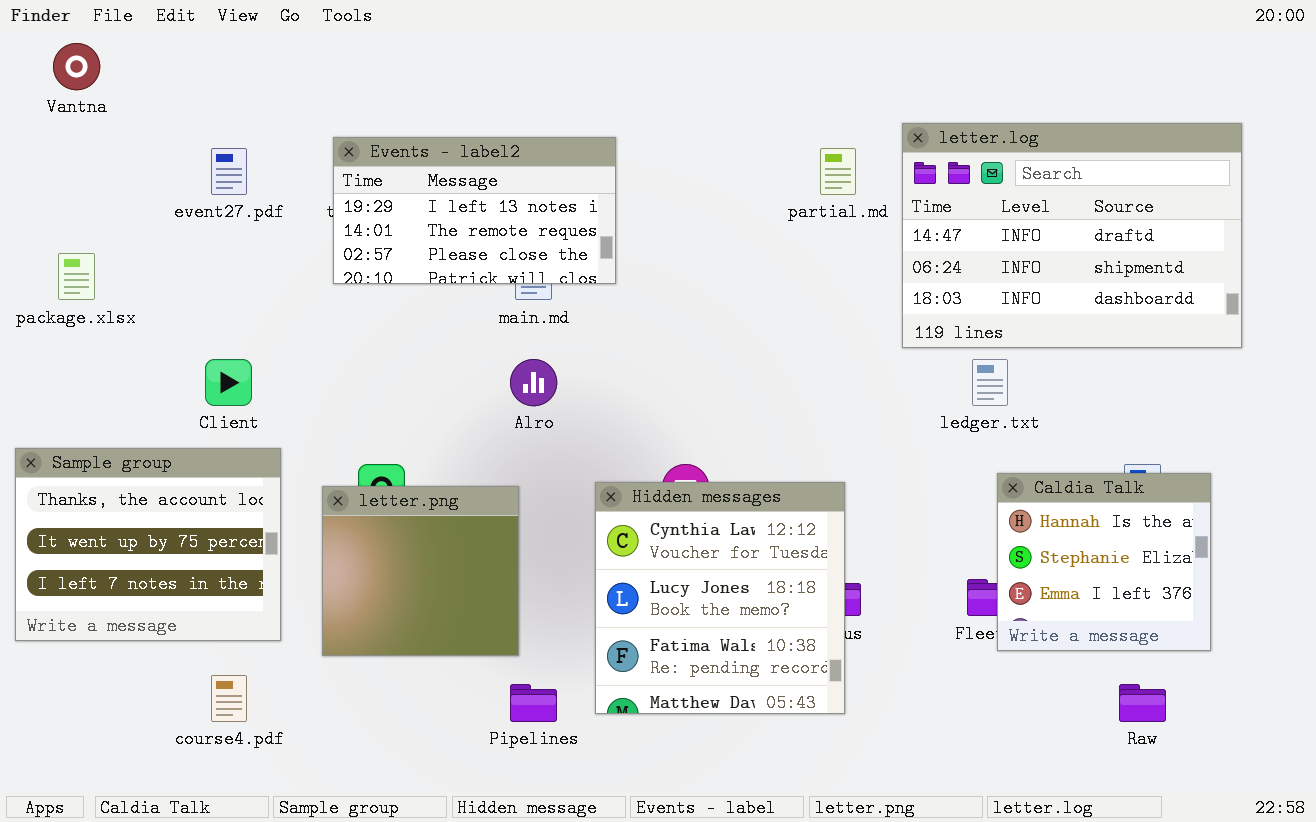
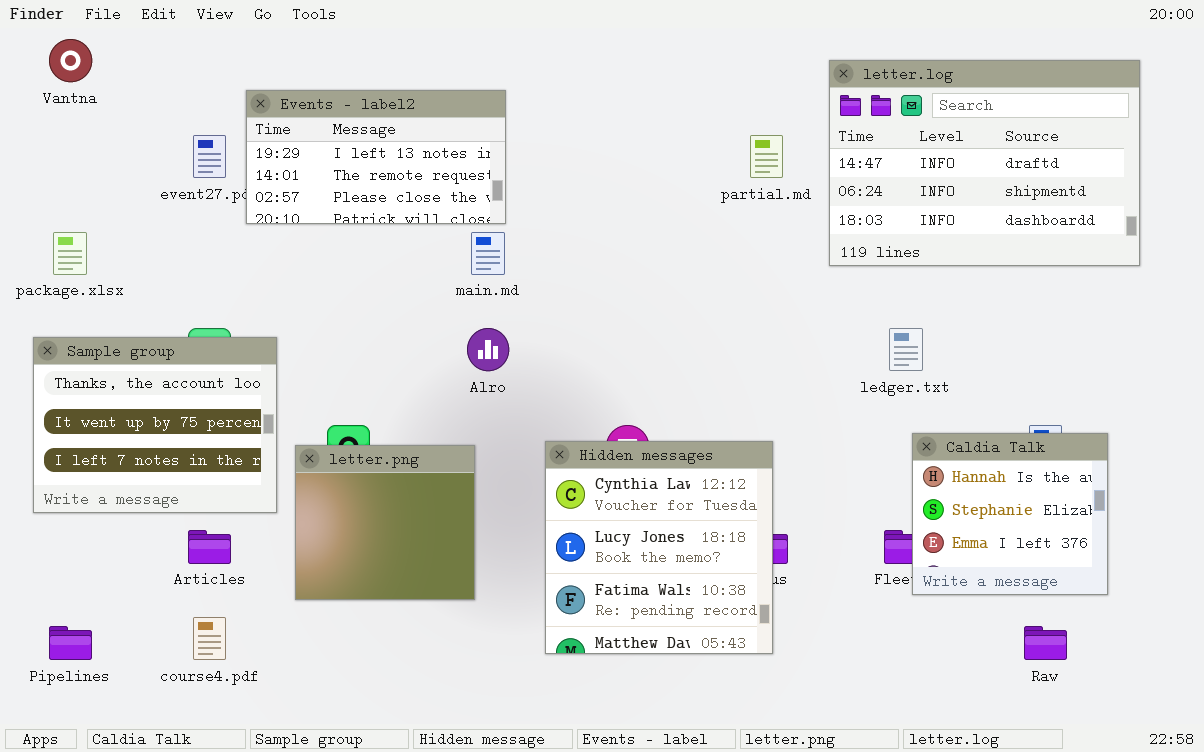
letter.log: [902,123,1242,348] -> [829,60,1140,266], moved
Events - label2: [333,137,616,284] -> [246,90,506,224], moved
Sample group: [15,448,281,641] -> [33,337,277,513], moved
Pipelines: [510,684,557,722] -> [49,626,92,660], moved

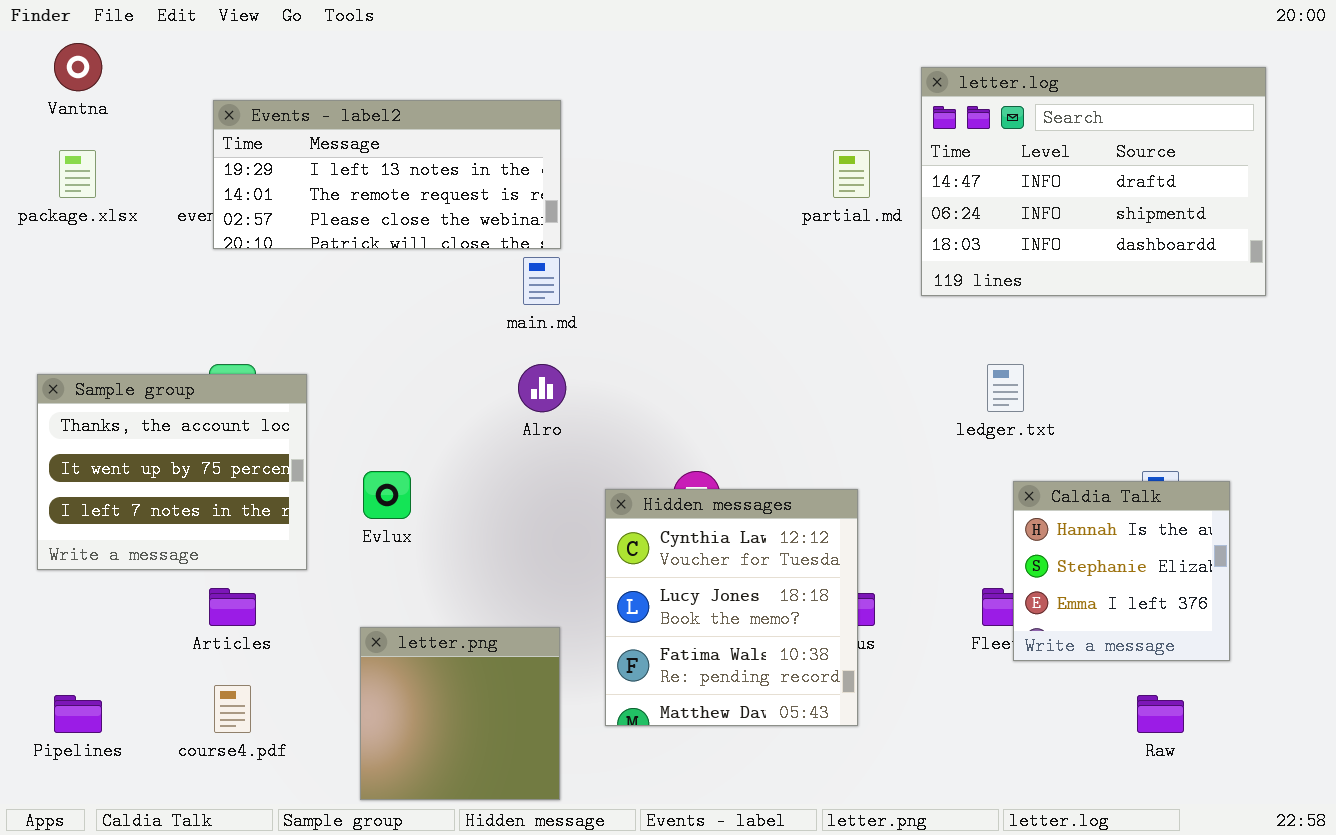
Events - label2: [246,90,506,224] -> [213,100,561,249], resized
package.xlsx: [53,232,87,275] -> [59,150,96,198], moved
letter.png: [295,445,475,600] -> [360,627,560,800], moved

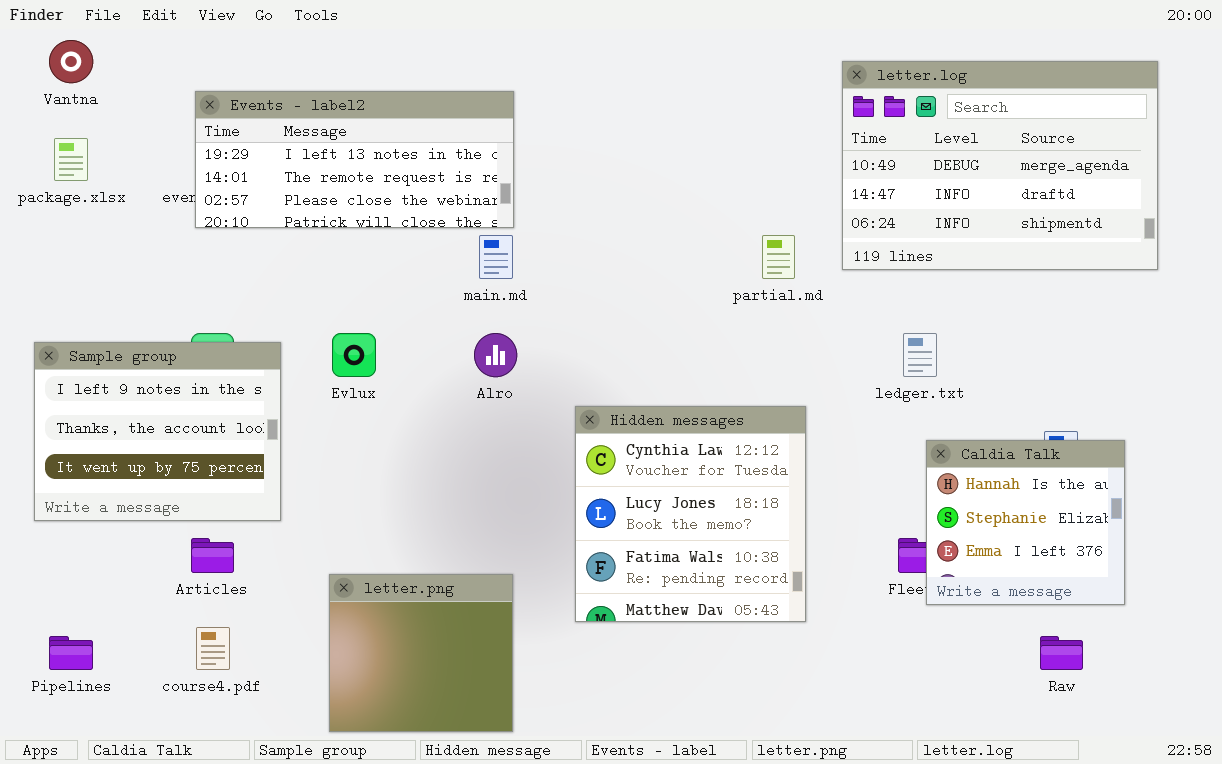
letter.log: [921,67,1266,296] -> [842,61,1158,270], scrolled up 1 row
partial.md: [833,150,870,198] -> [762,235,795,279], moved
Sample group: [37,374,307,570] -> [34,342,281,521], scrolled up 1 row
Evlux: [363,471,411,519] -> [332,333,376,377], moved
Hidden messages: [605,489,858,726] -> [575,406,806,622], moved

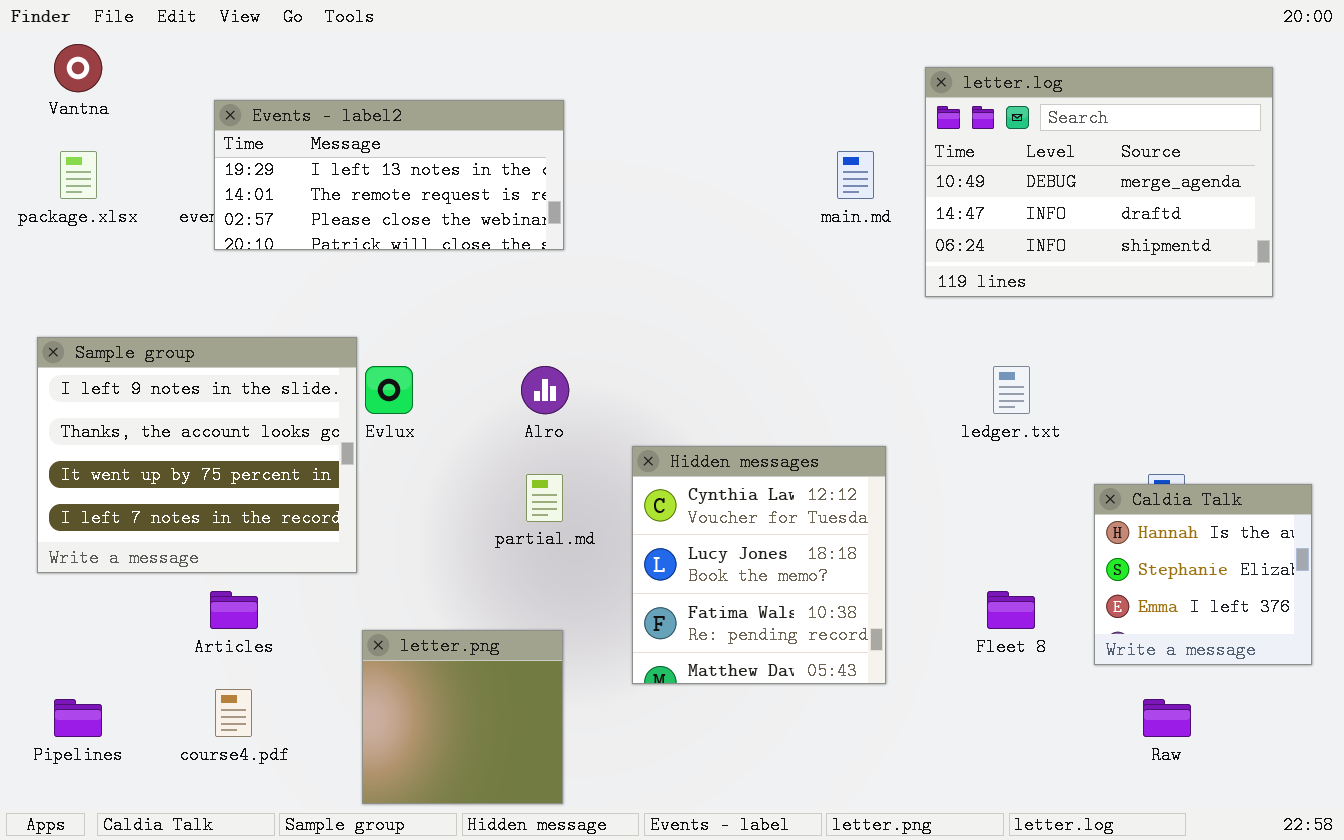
main.md: [479,235,513,279] -> [837,151,874,199], moved
partial.md: [762,235,795,279] -> [526,474,563,522], moved
Sample group: [34,342,281,521] -> [37,337,357,573], resized
Caldia Talk: [926,440,1125,605] -> [1094,484,1312,665], moved

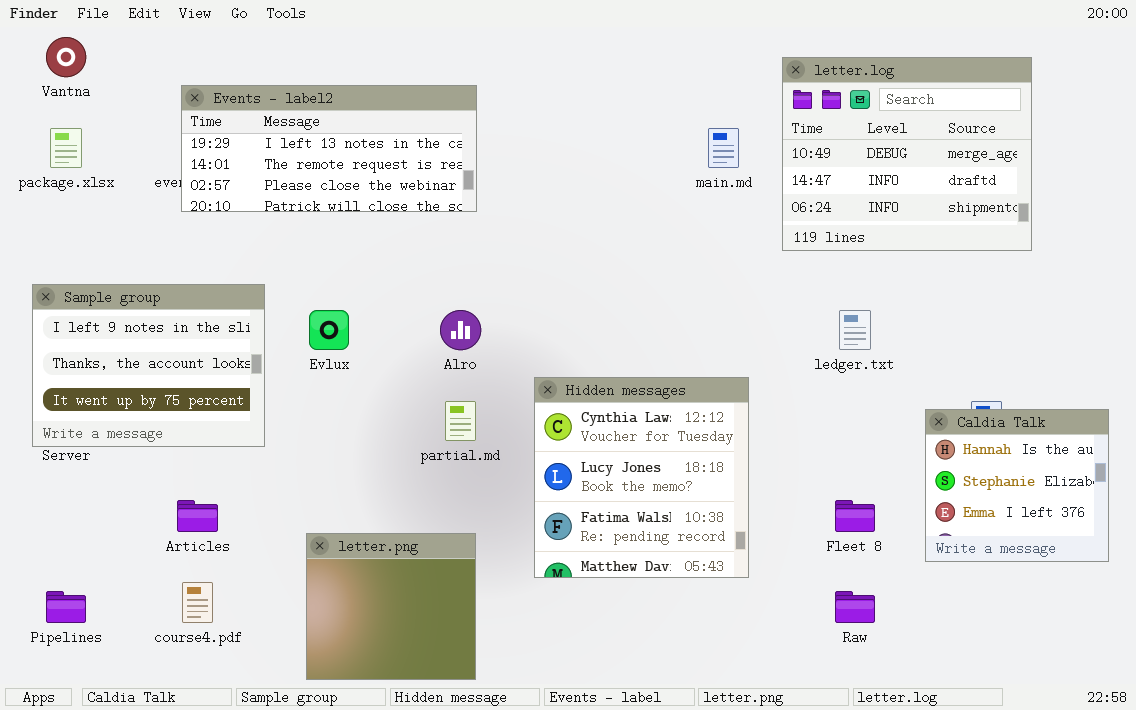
letter.log: [925,67,1273,297] -> [782,57,1032,251], resized
Sample group: [37,337,357,573] -> [32,284,265,447], resized
Raw: [1143,699,1191,737] -> [835,591,875,623], moved

